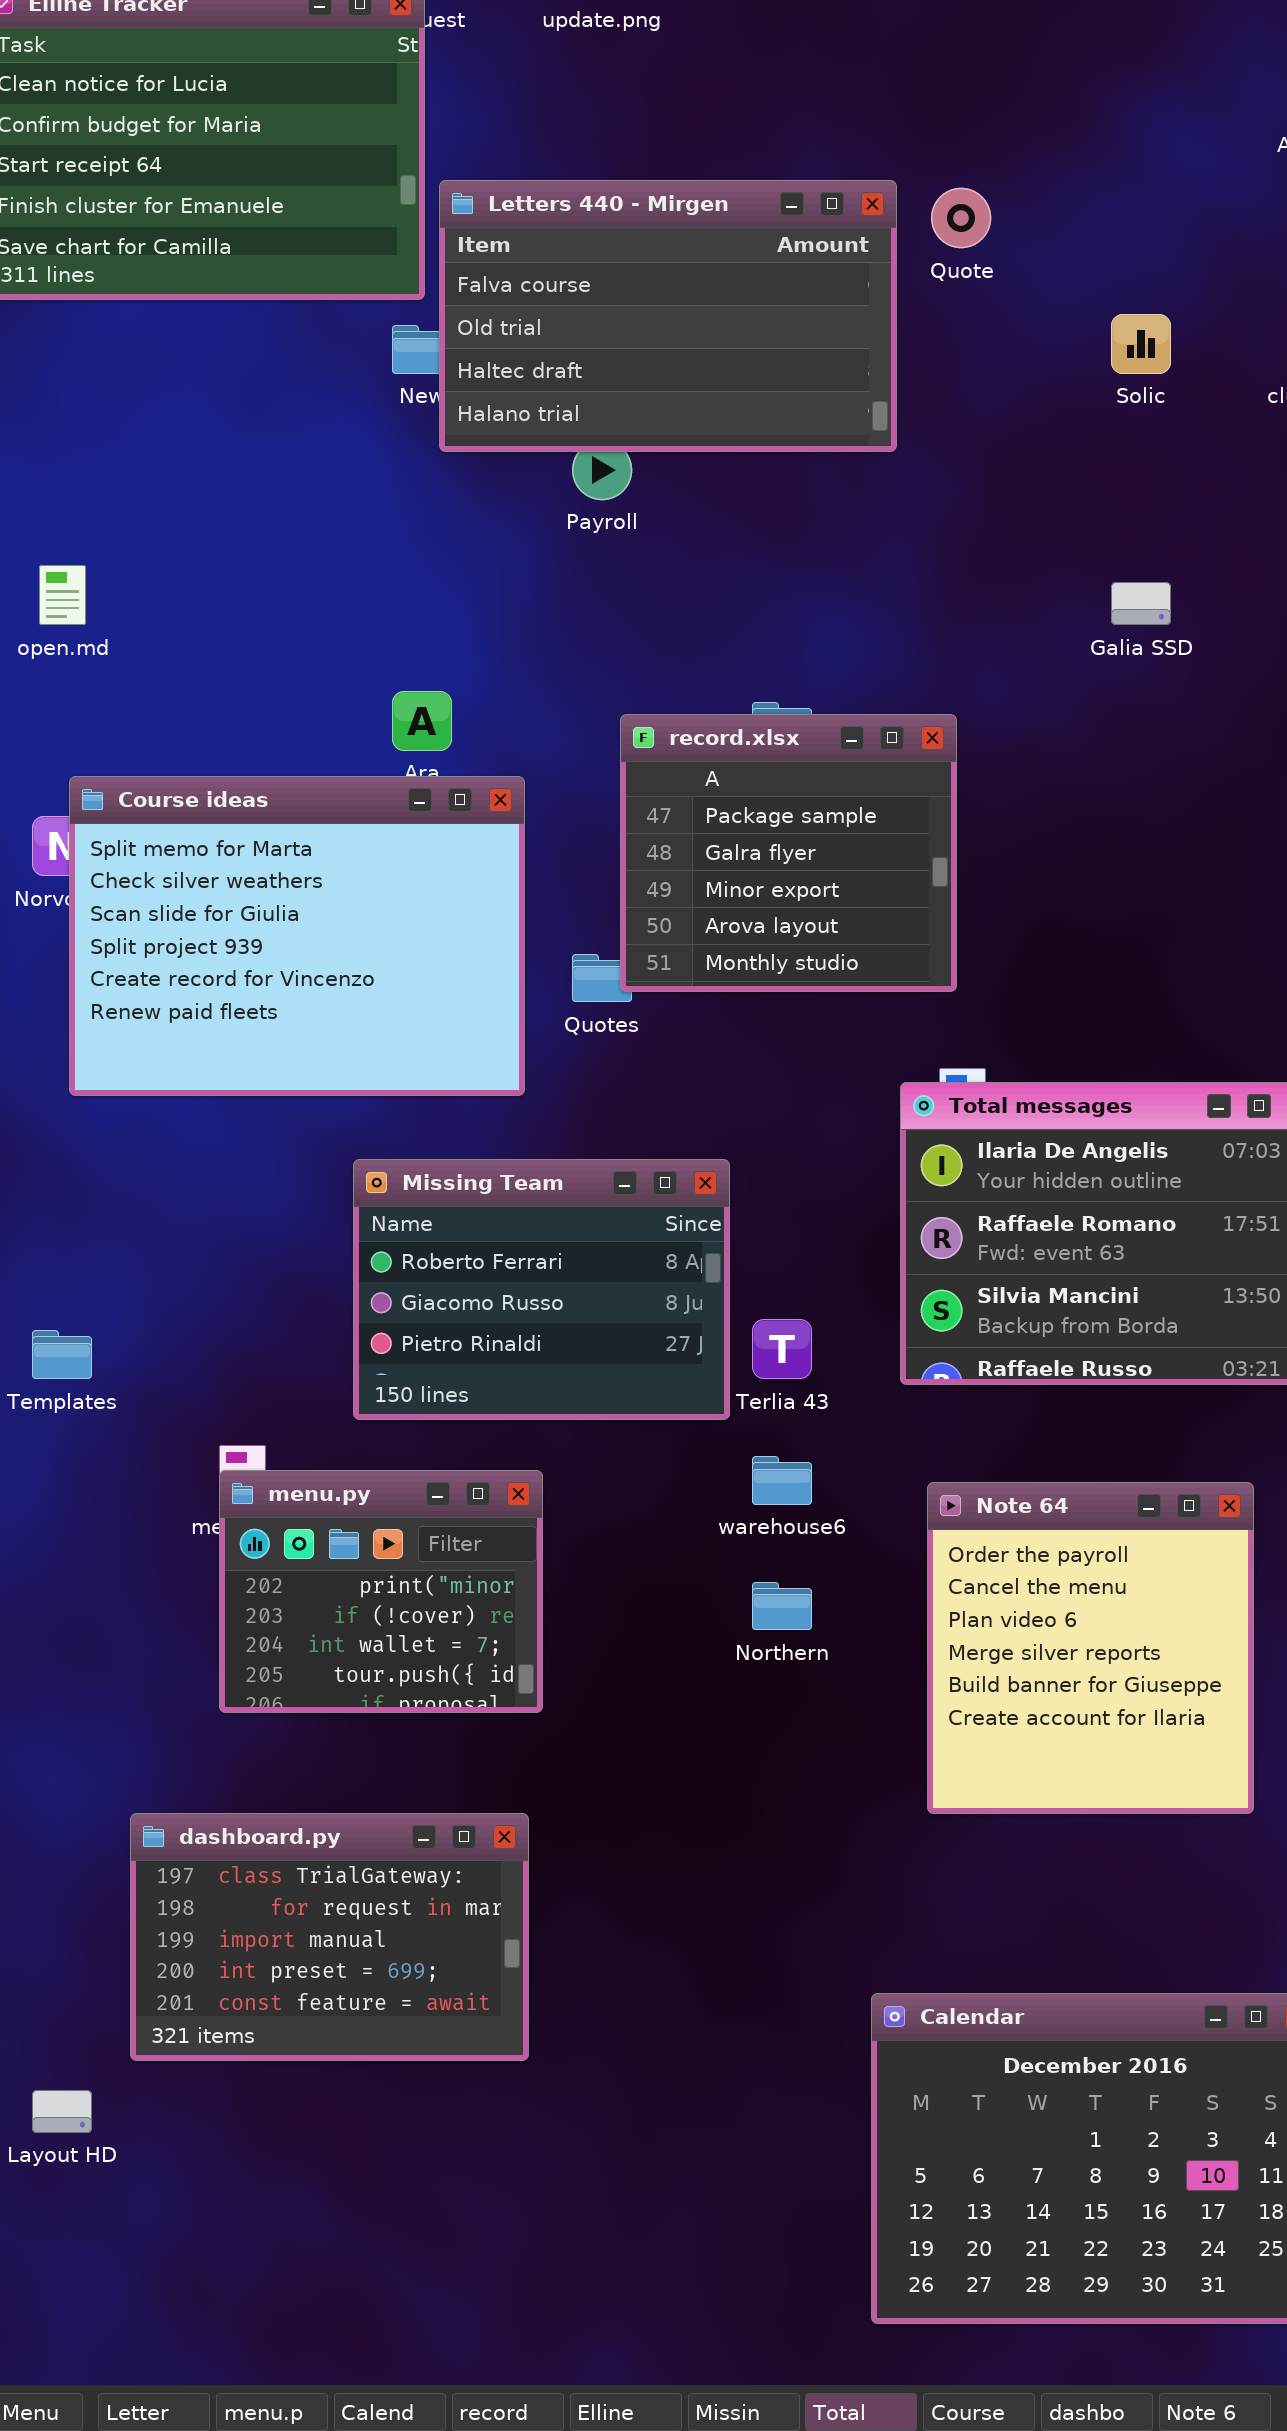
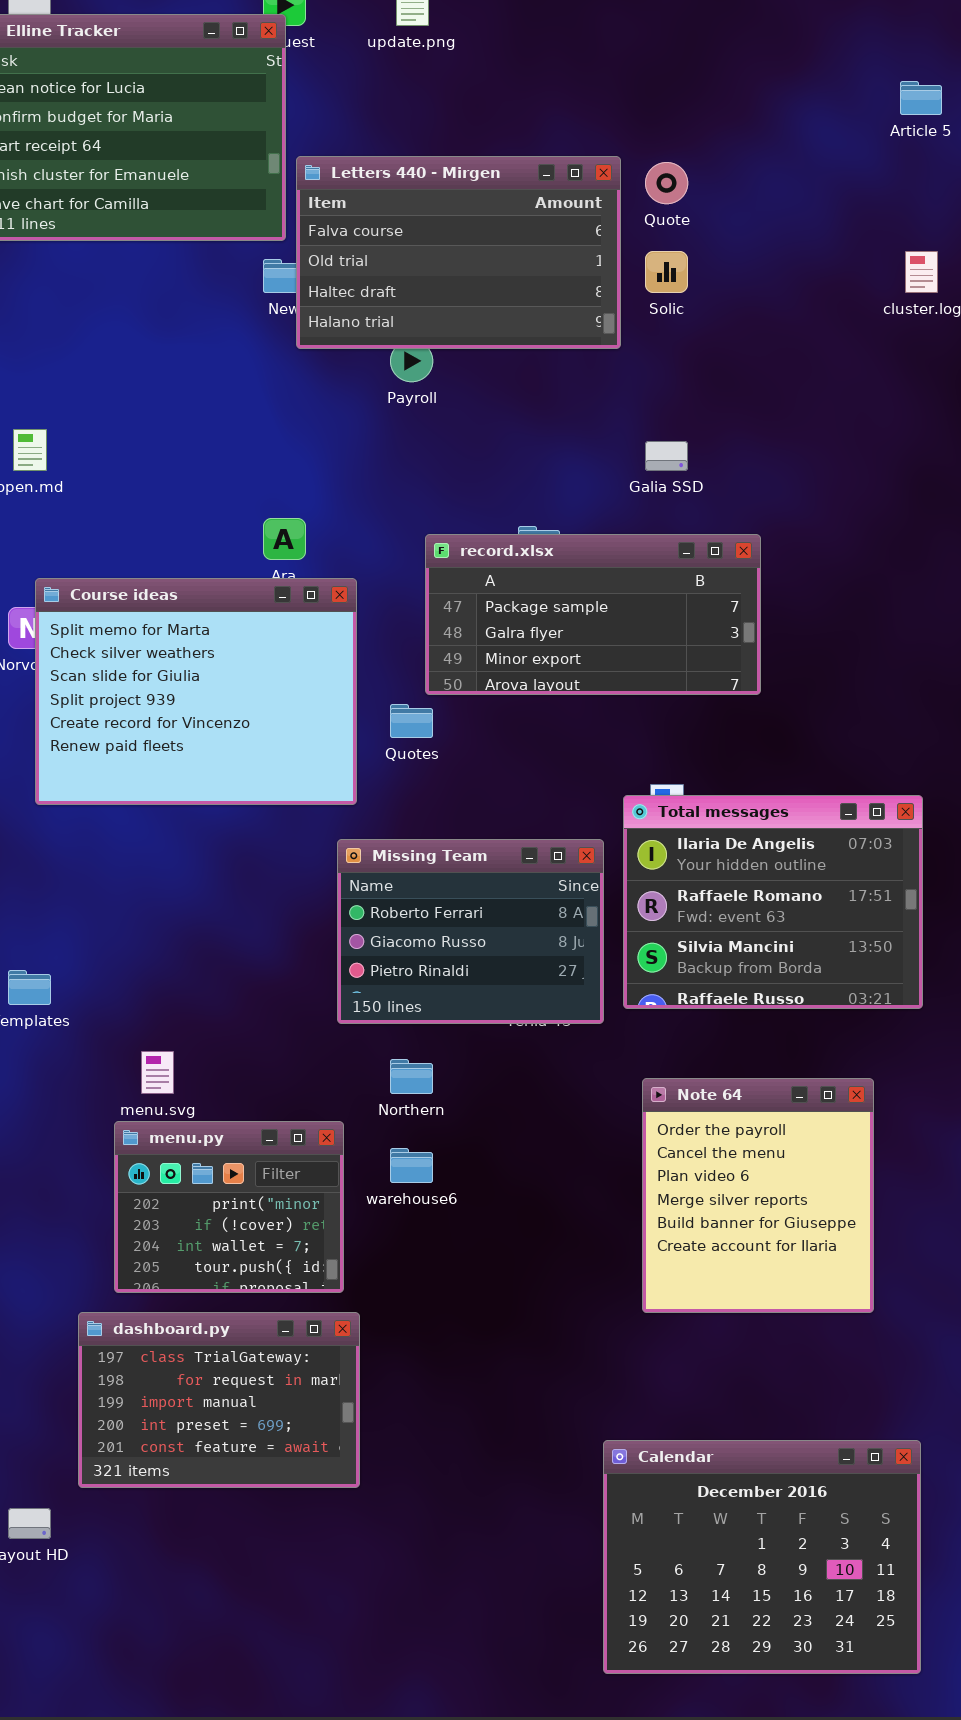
Solic: [1111,314,1171,374] -> [645,251,688,293], moved
Galia SSD: [1111,582,1171,625] -> [645,441,688,471], moved
record.xlsx: [620,714,957,992] -> [425,534,761,695], resized
Missing Team: [353,1159,730,1420] -> [337,839,604,1024], moved
warehouse6: [752,1456,812,1505] -> [390,1148,433,1183], moved
menu.py: [219,1470,543,1713] -> [114,1121,344,1293], moved
Northern: [752,1582,812,1630] -> [390,1059,433,1094], moved

